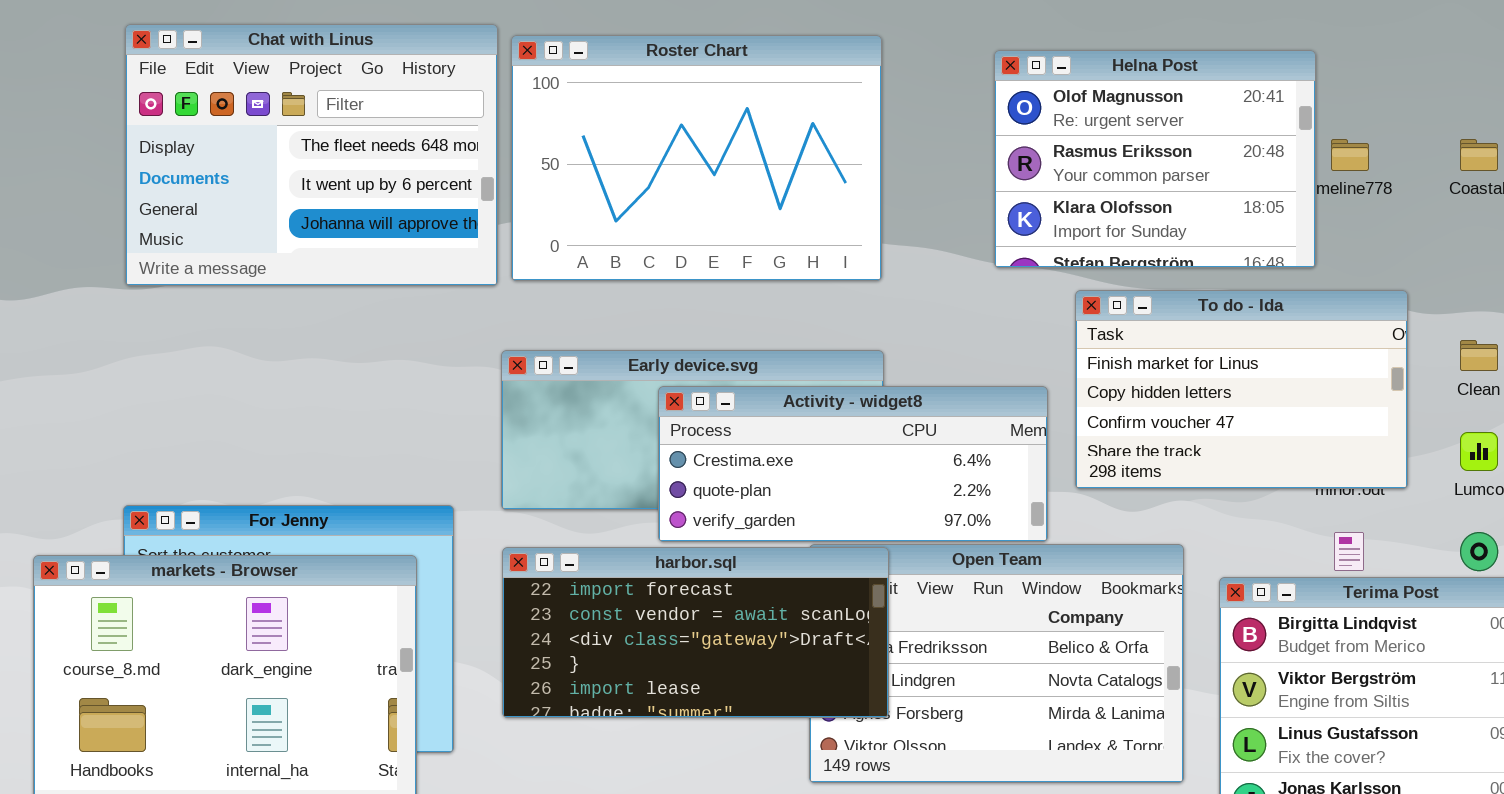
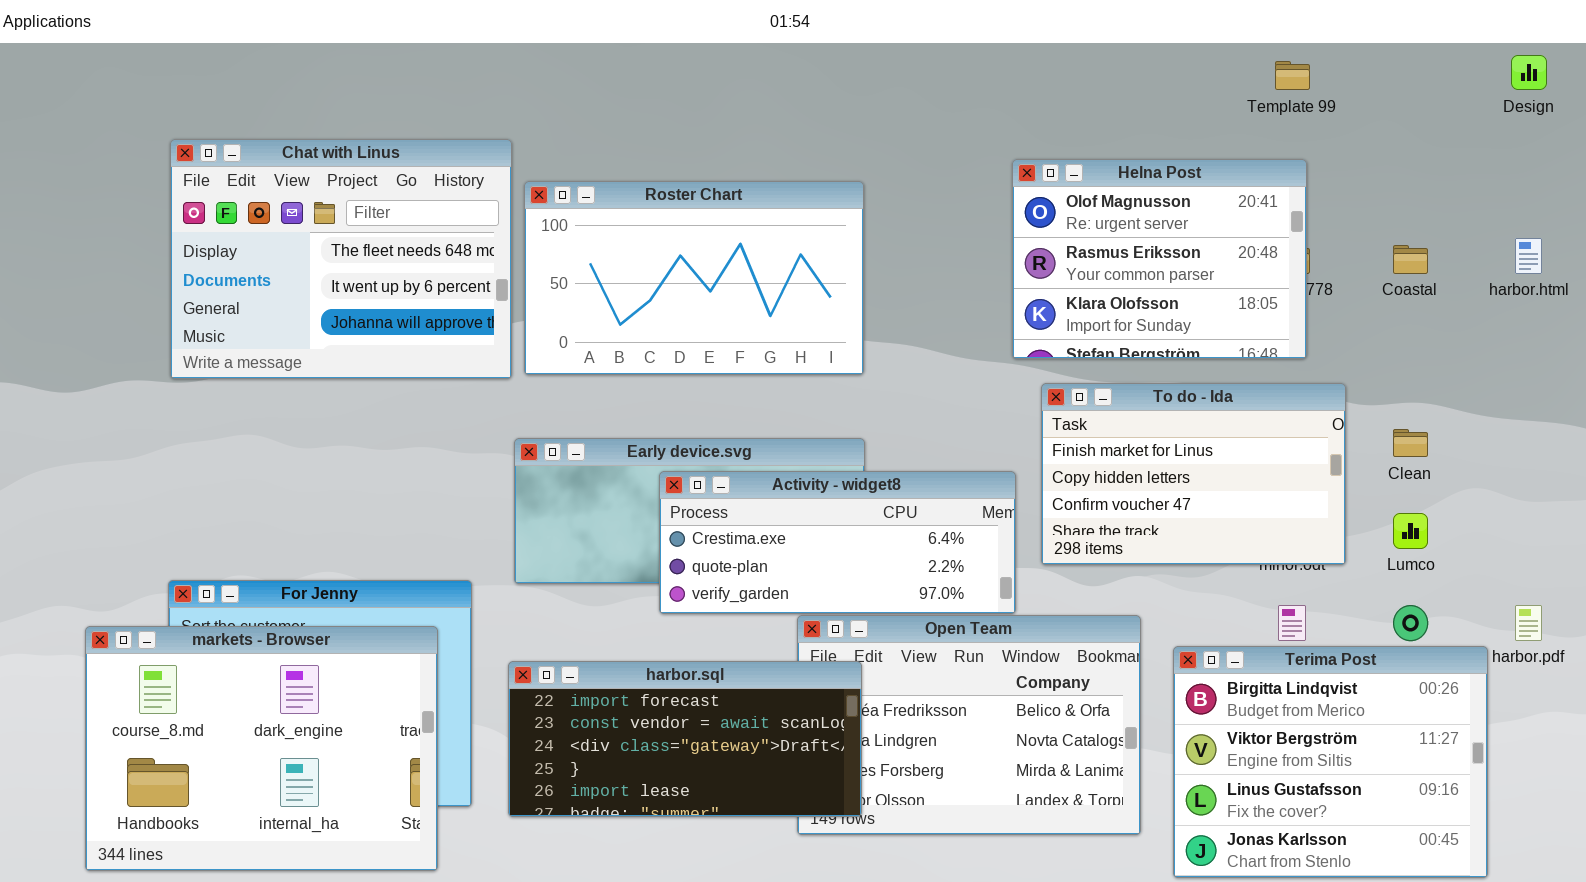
Roster Chart: [511,35,882,281] -> [524,181,864,375], resized
Helna Post: [994,50,1316,268] -> [1012,159,1307,359], moved
harbor.sql: [502,547,889,718] -> [508,661,862,817], moved

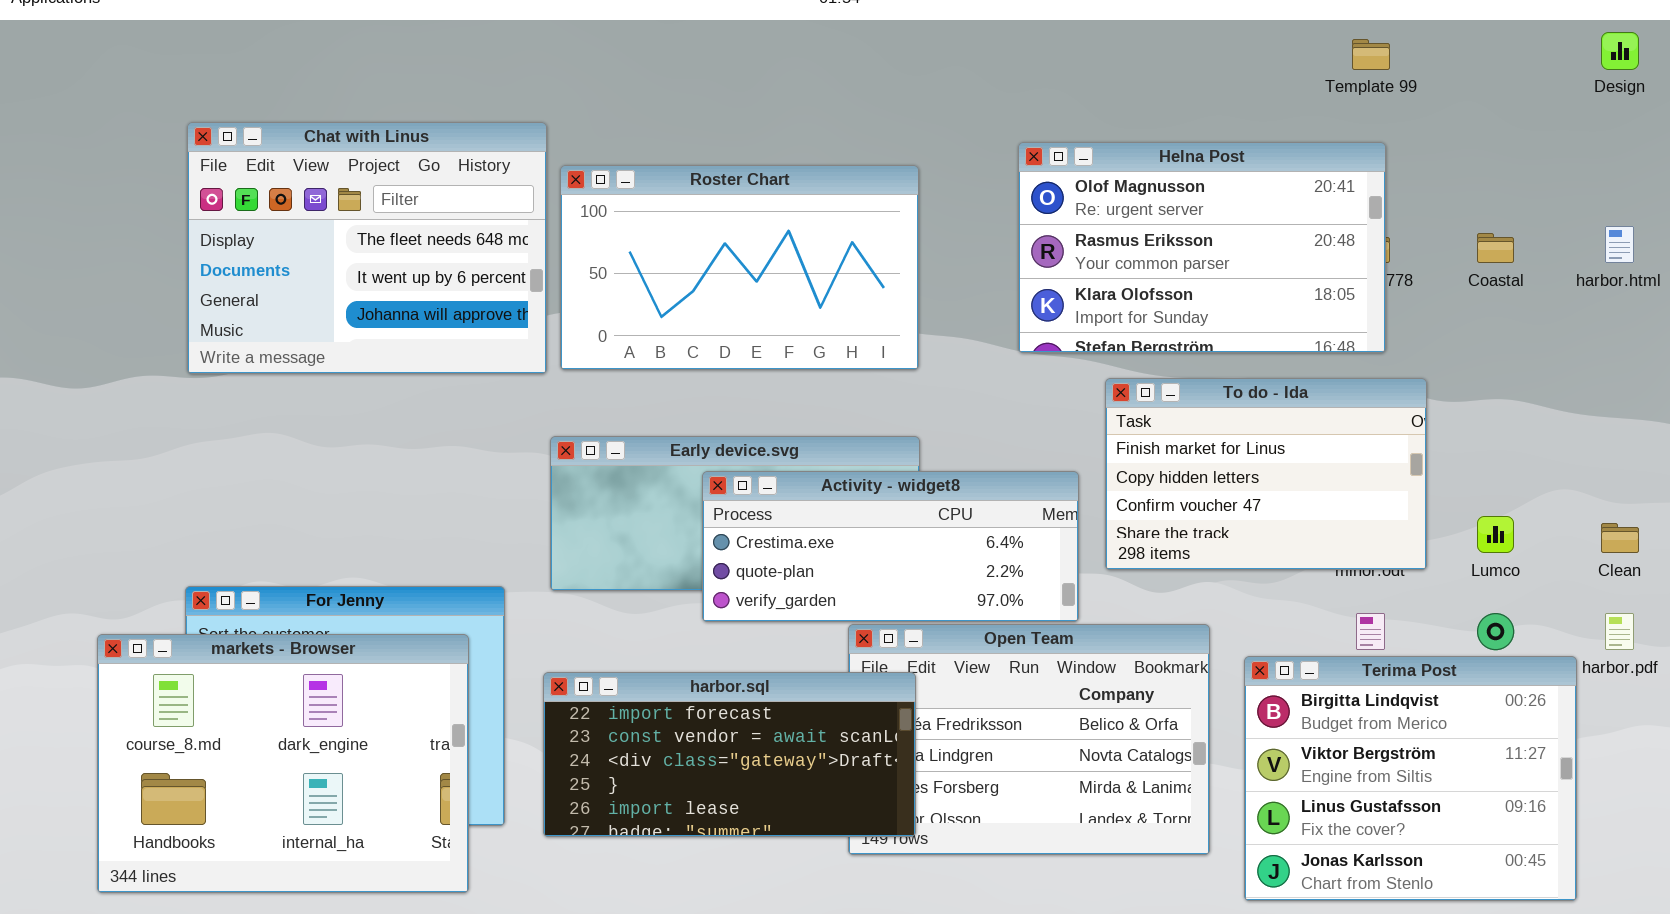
Helna Post: [1012,159,1307,359] -> [1018,142,1386,353], resized
Clean: [1393,429,1428,457] -> [1601,523,1639,553], moved

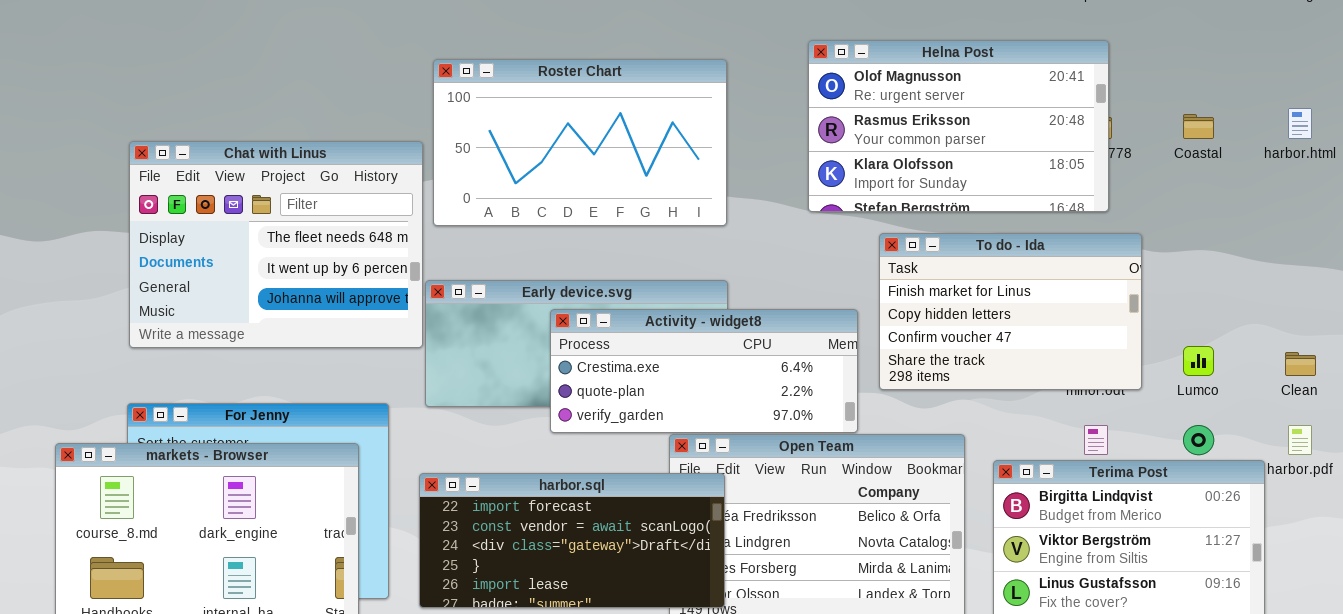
Chat with Linus: [187,122,547,374] -> [129,141,423,348], moved

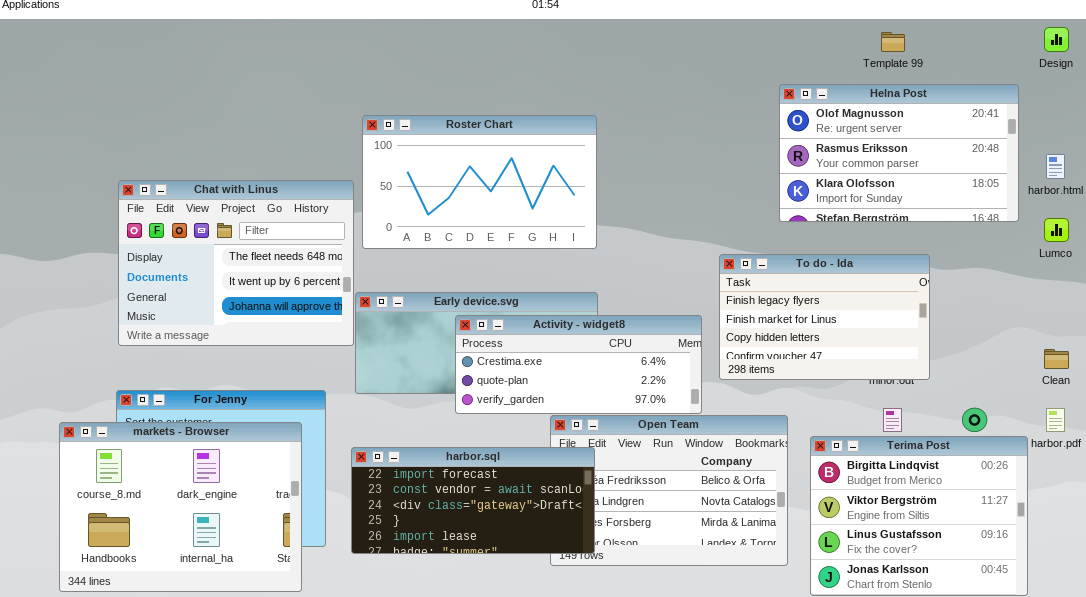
Helna Post: [808,40,1109,212] -> [779,84,1019,222], moved
To do - Ida: [879,233,1142,390] -> [719,254,930,380], scrolled up 1 row
Lumco: [1183,346,1214,376] -> [1044,218,1069,242], moved

